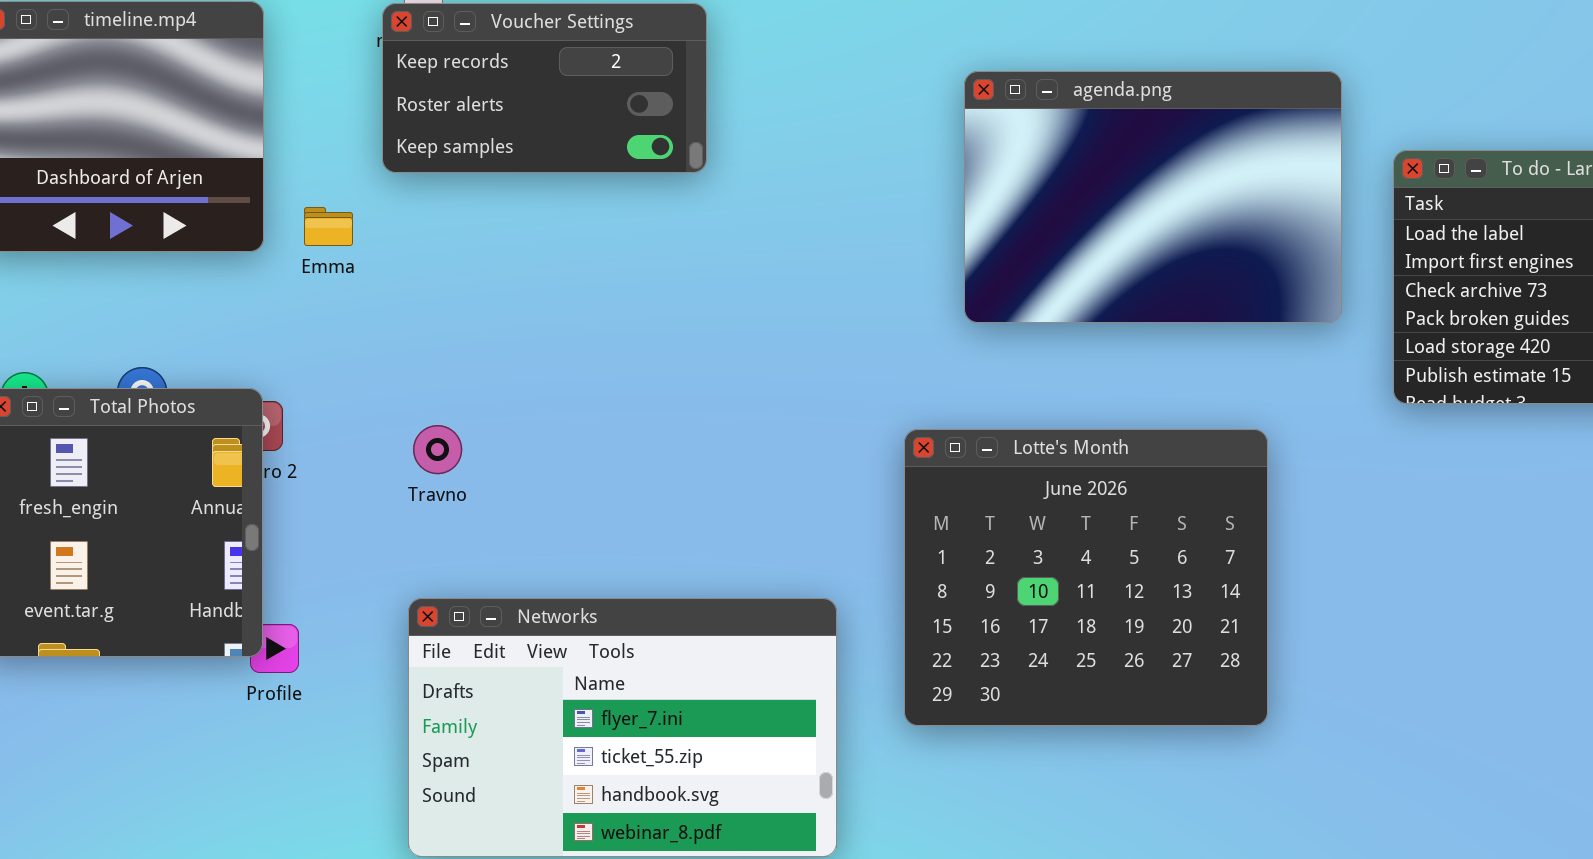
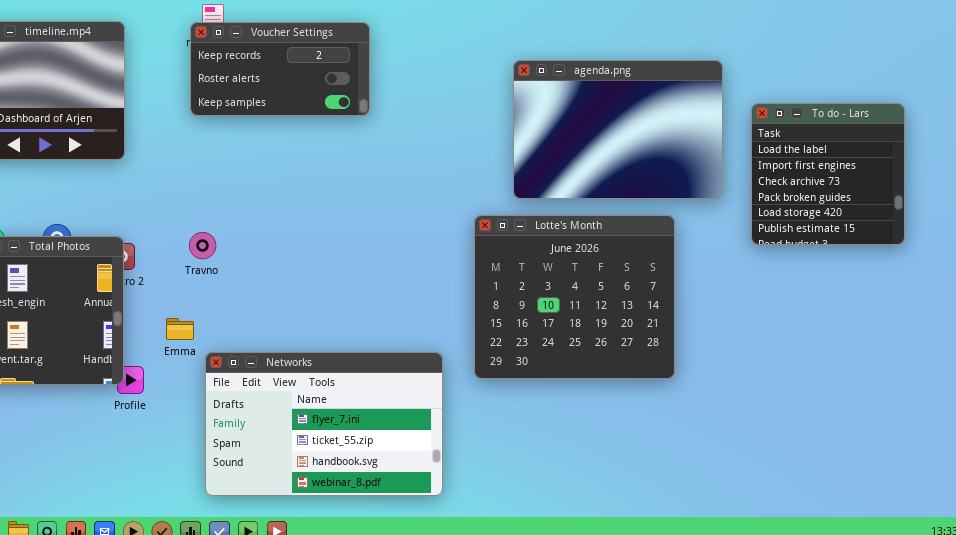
Emma: [304,207,353,246] -> [166,318,194,340], moved
Travno: [413,425,462,474] -> [189,232,216,259], moved
Lotte's Month: [904,429,1268,726] -> [474,215,675,379], moved

